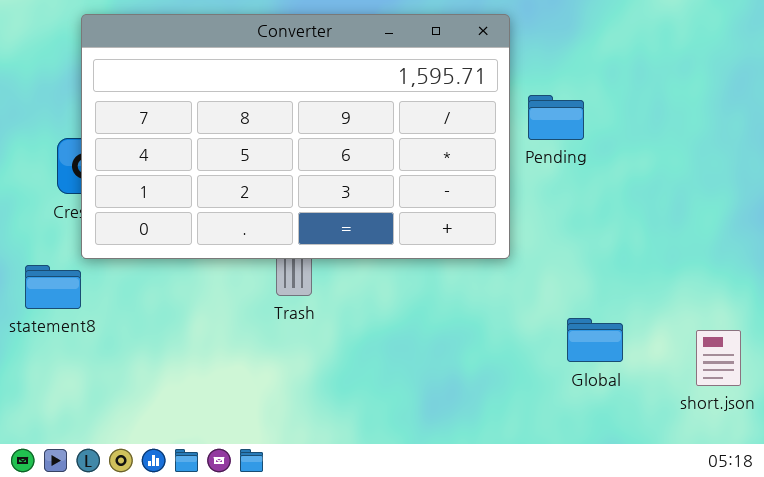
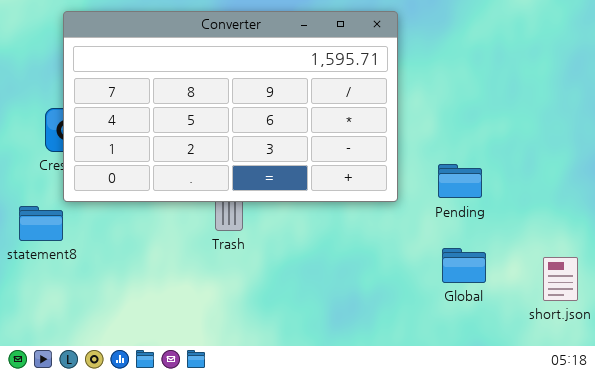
Pending: [528,95,584,140] -> [438,164,482,198], moved

